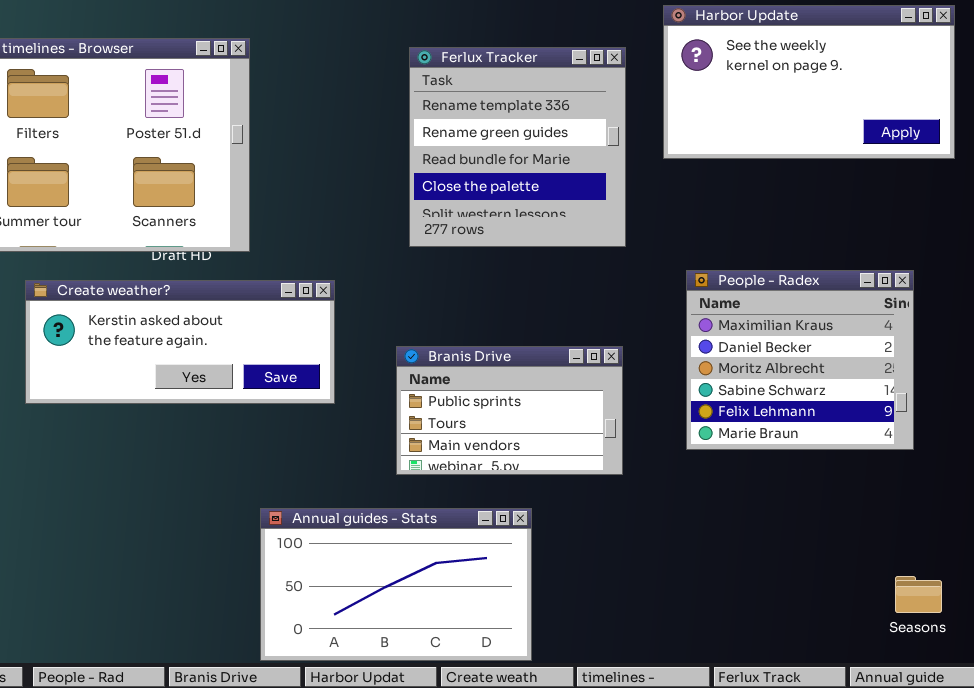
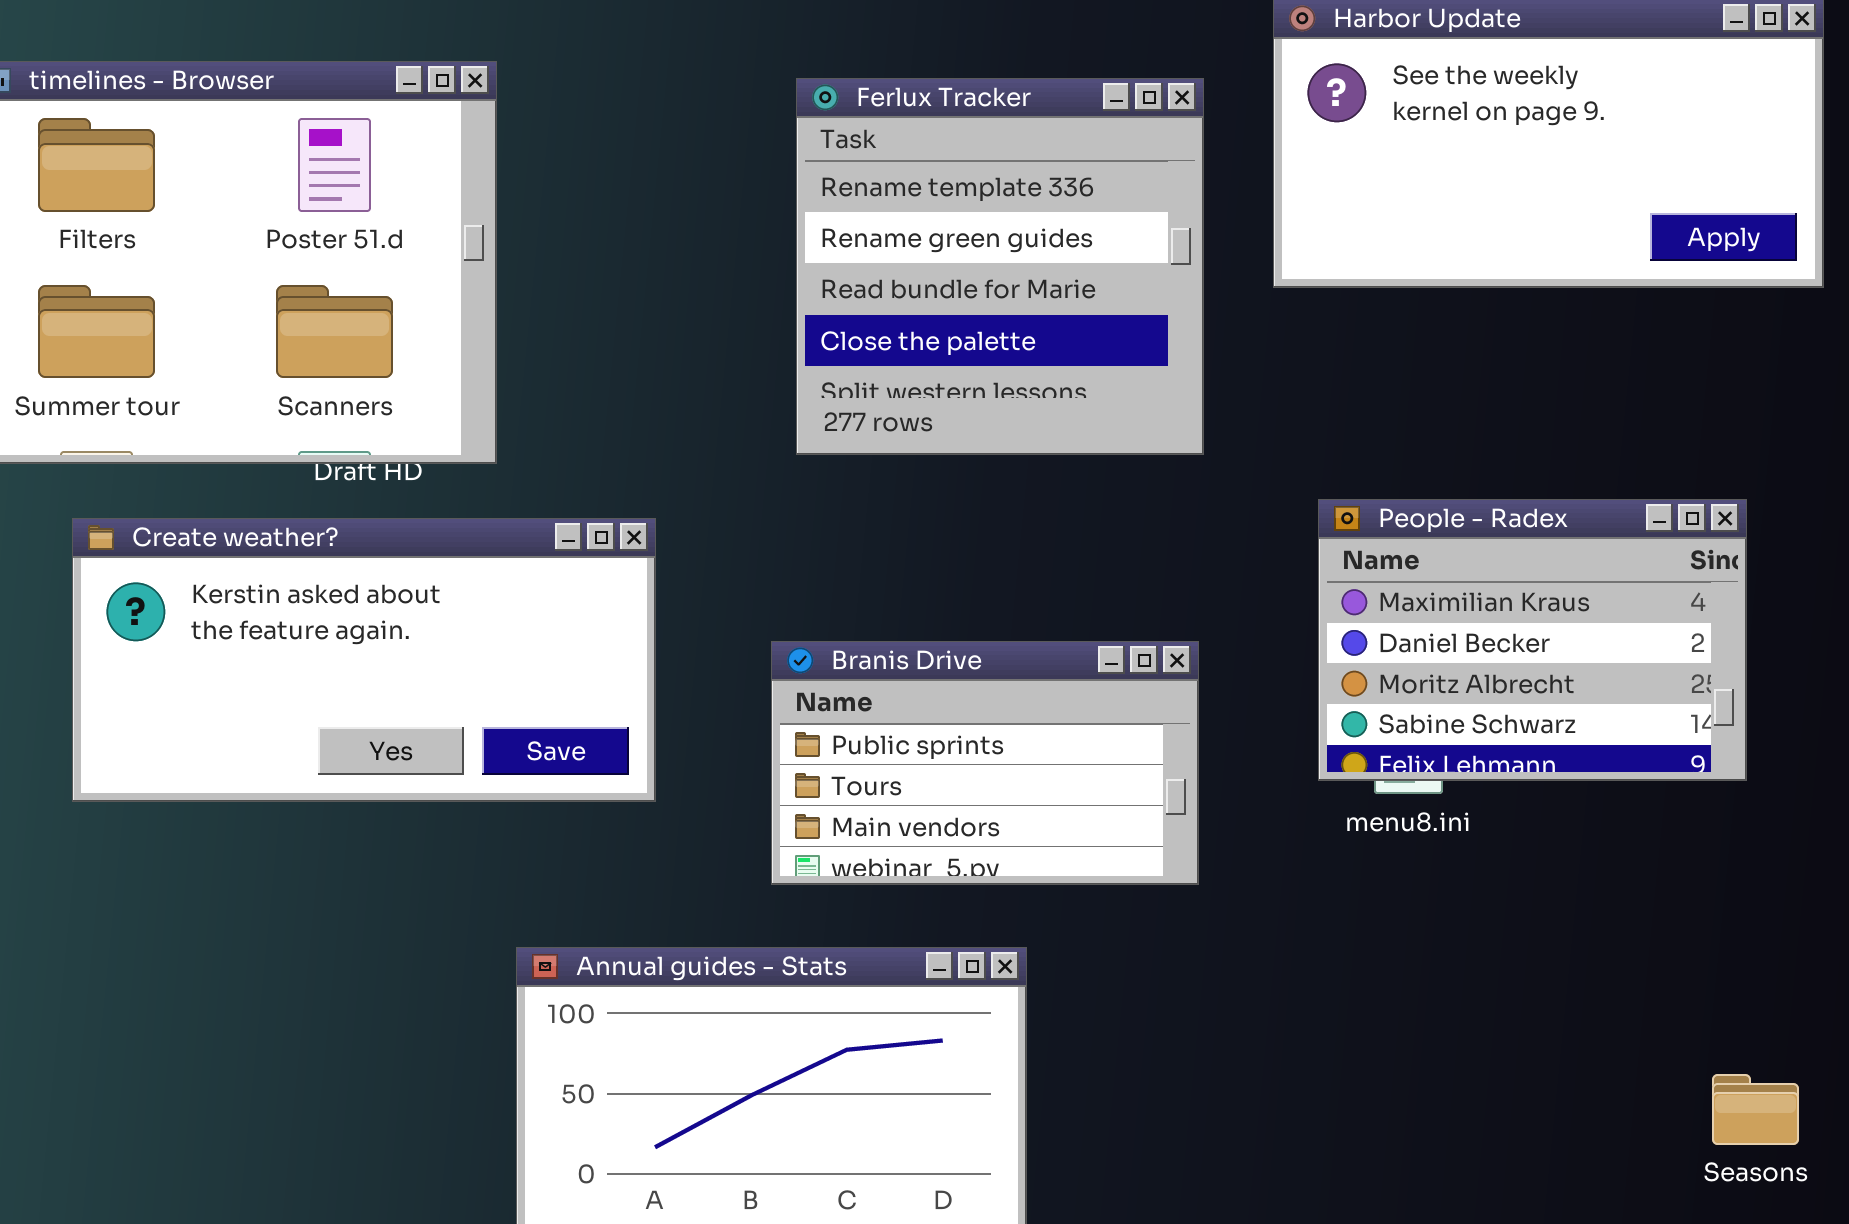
People - Radex: [686,270,914,450] -> [1318,499,1747,781], resized
Create weather?: [25,280,335,404] -> [72,518,656,802], resized

